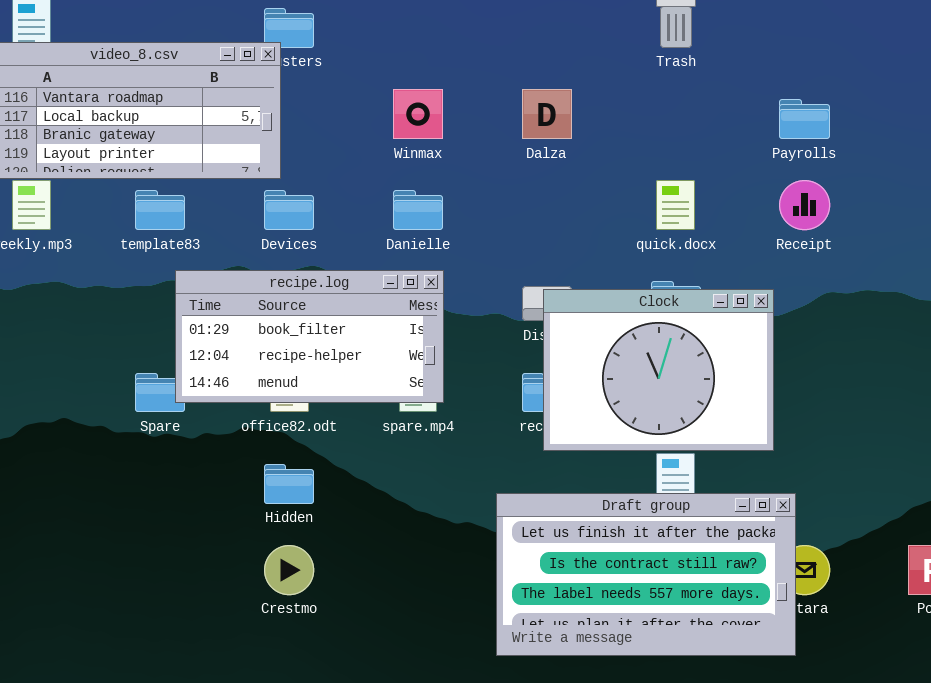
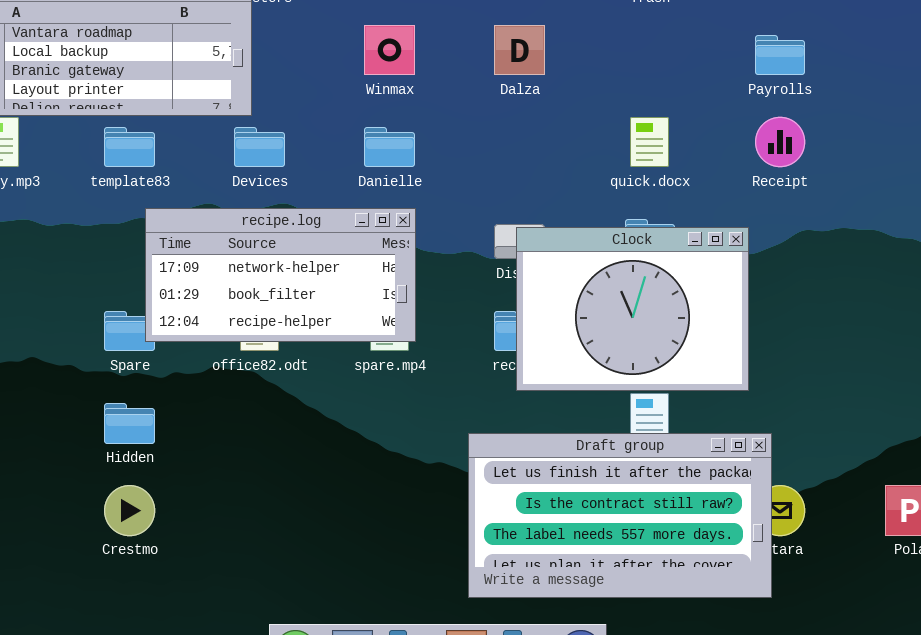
recipe.log: [175,270,444,403] -> [145,208,416,342], scrolled up 1 row
Hidden: [264,464,314,504] -> [104,403,155,444], moved
Crestmo: [264,545,314,595] -> [104,485,155,536], moved

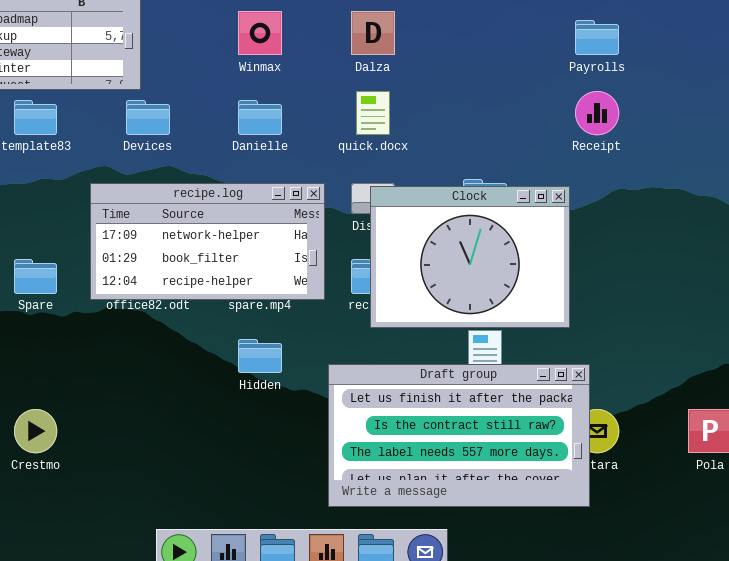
quick.docx: [630,117,669,167] -> [356,91,390,135], moved
recipe.log: [145,208,416,342] -> [90,183,325,300], moved
Hidden: [104,403,155,444] -> [238,339,282,373], moved

